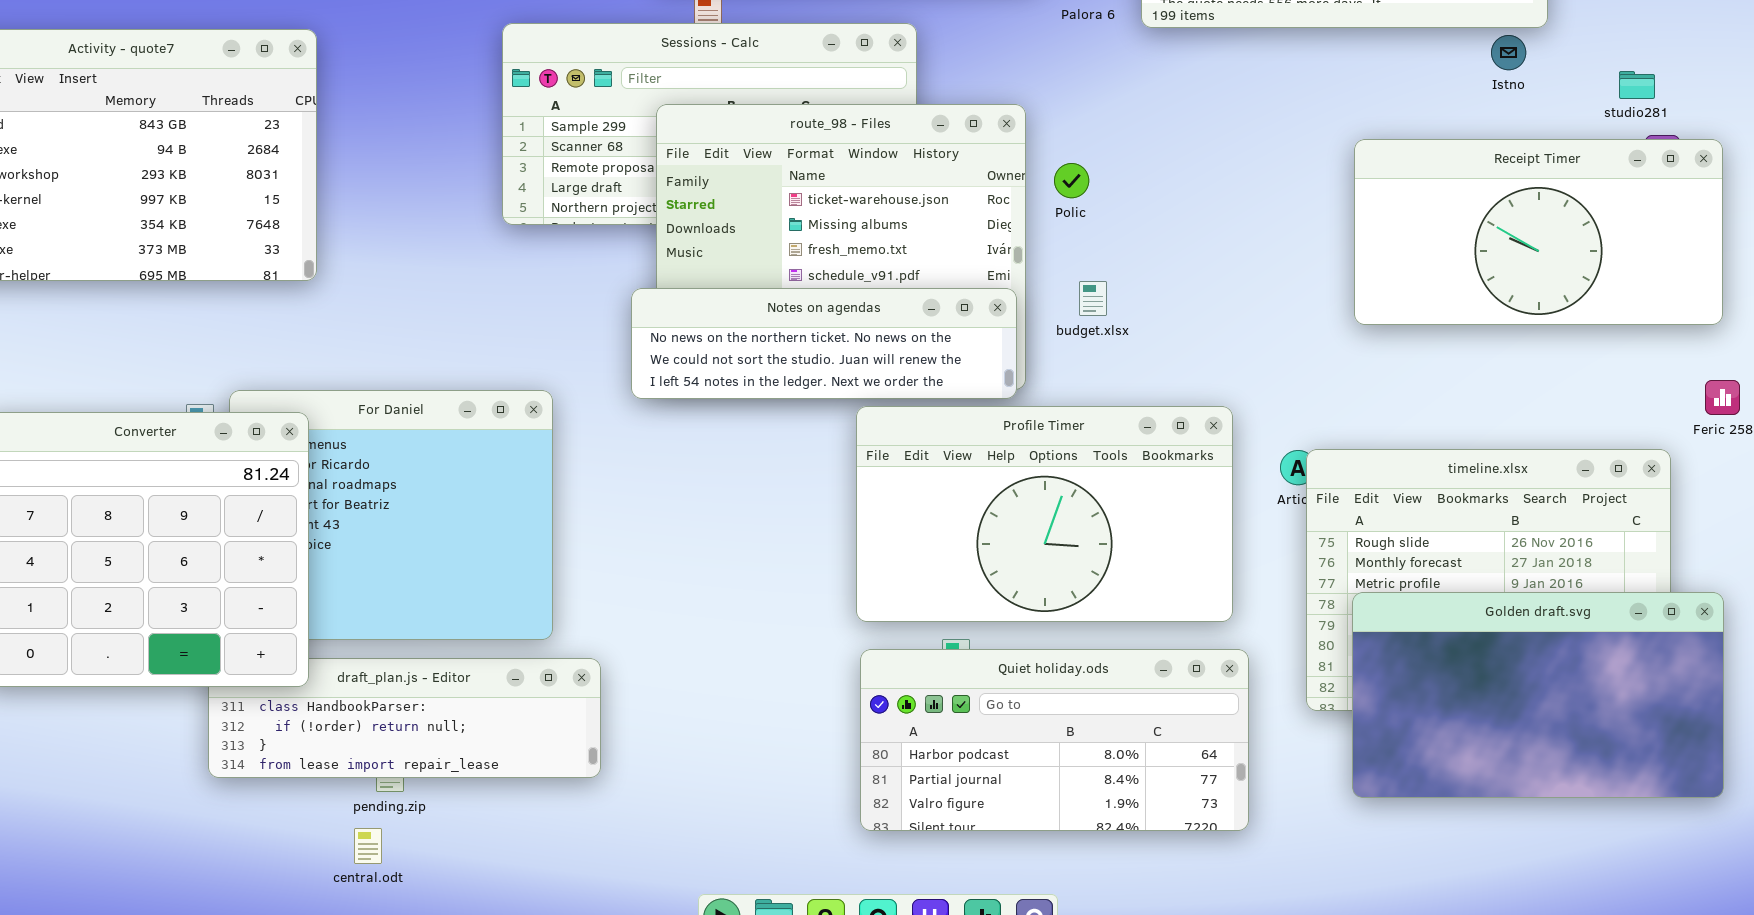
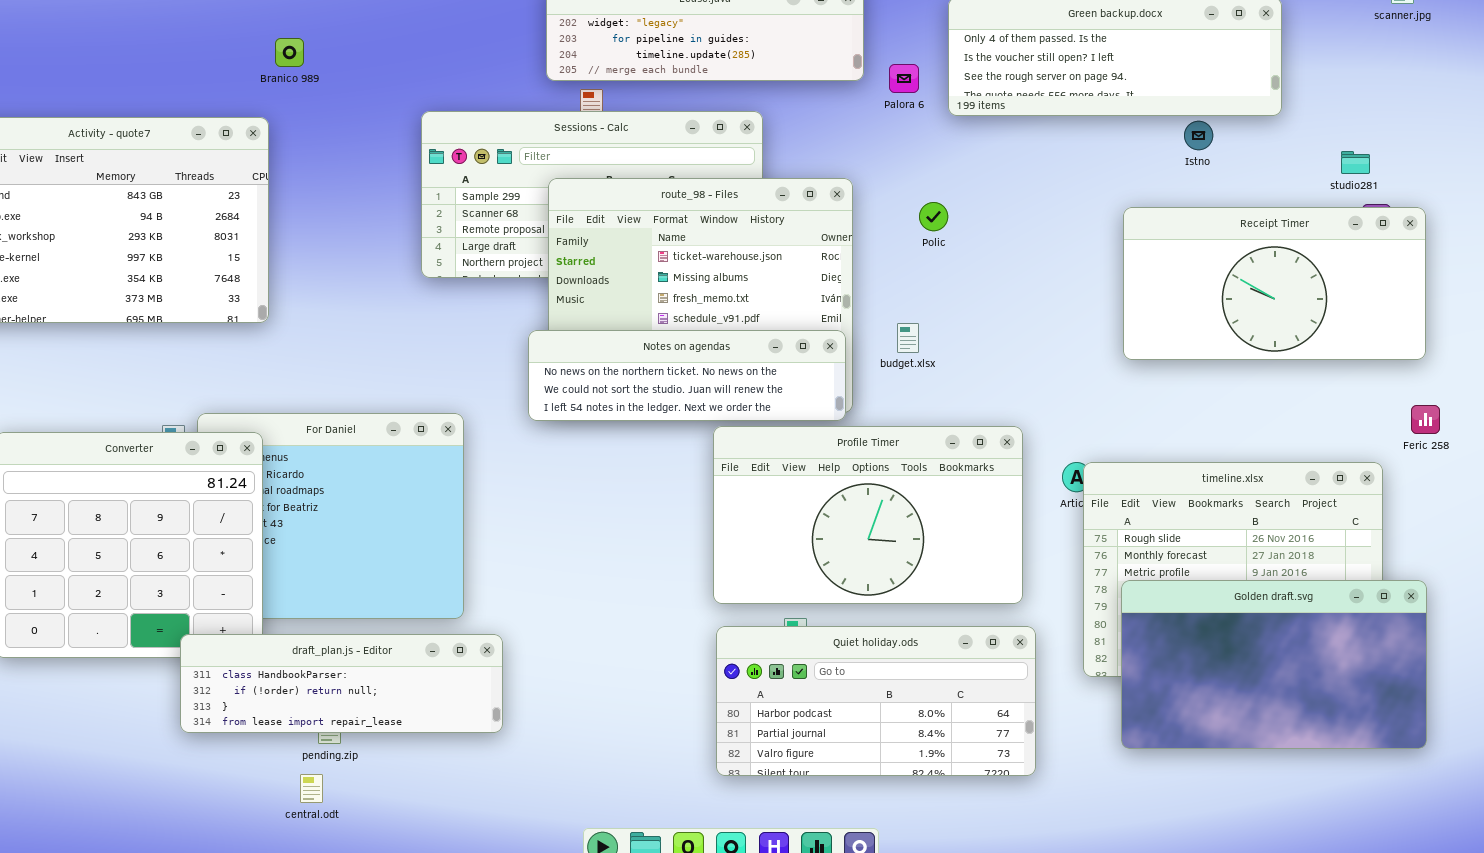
Istno: [1491,35,1526,70] -> [1184,121,1213,150], moved
Polic: [1054,163,1089,198] -> [919,202,948,231], moved
draft_plan.js - Editor: [208,658,601,778] -> [180,634,503,733], raised

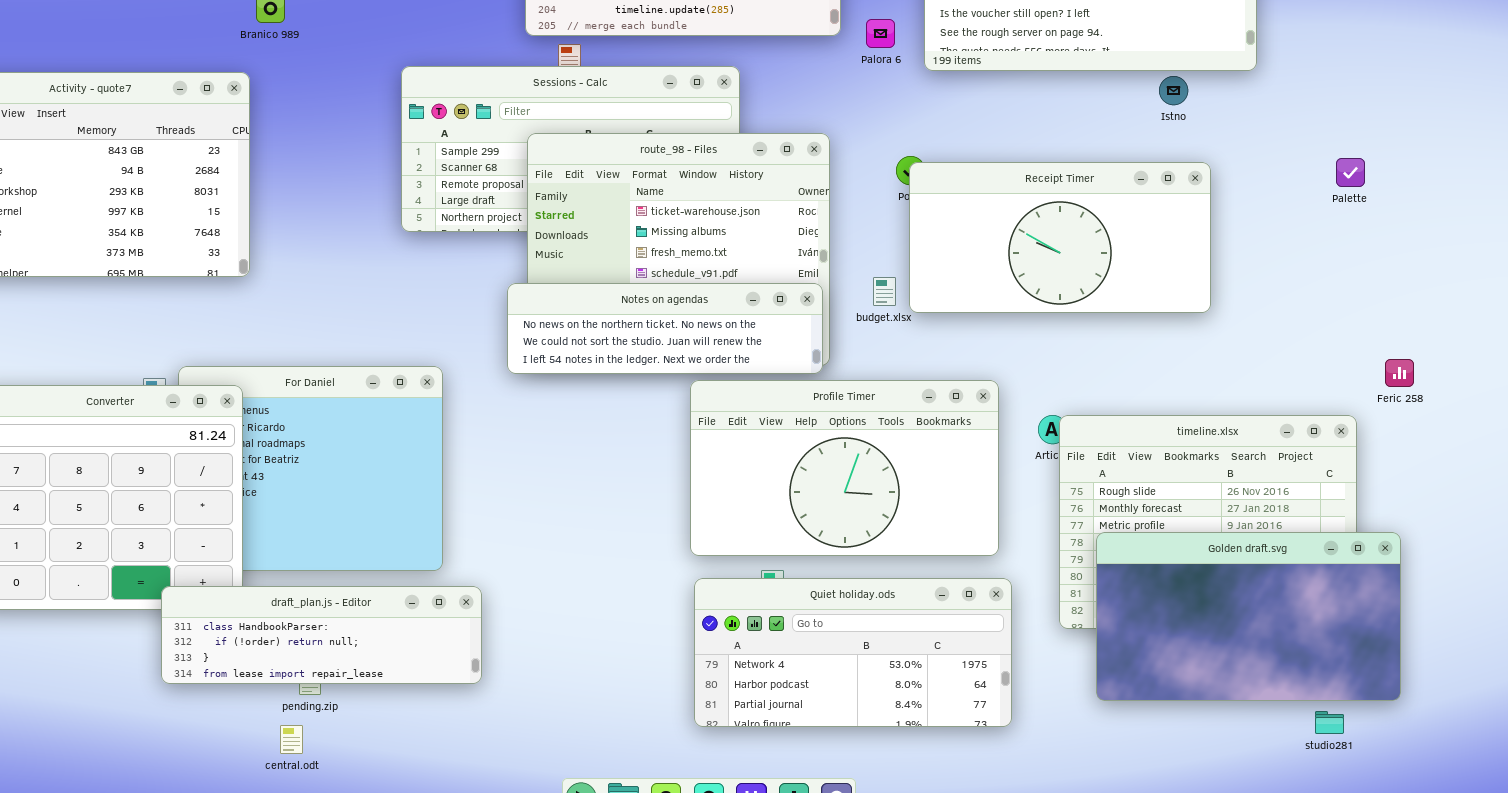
studio281: [1341,151,1370,174] -> [1315,711,1344,734], moved
Receipt Timer: [1123,207,1426,360] -> [909,162,1211,313], moved
Quiet holiday.ods: [716,626,1036,776] -> [694,578,1012,727], scrolled up 1 row

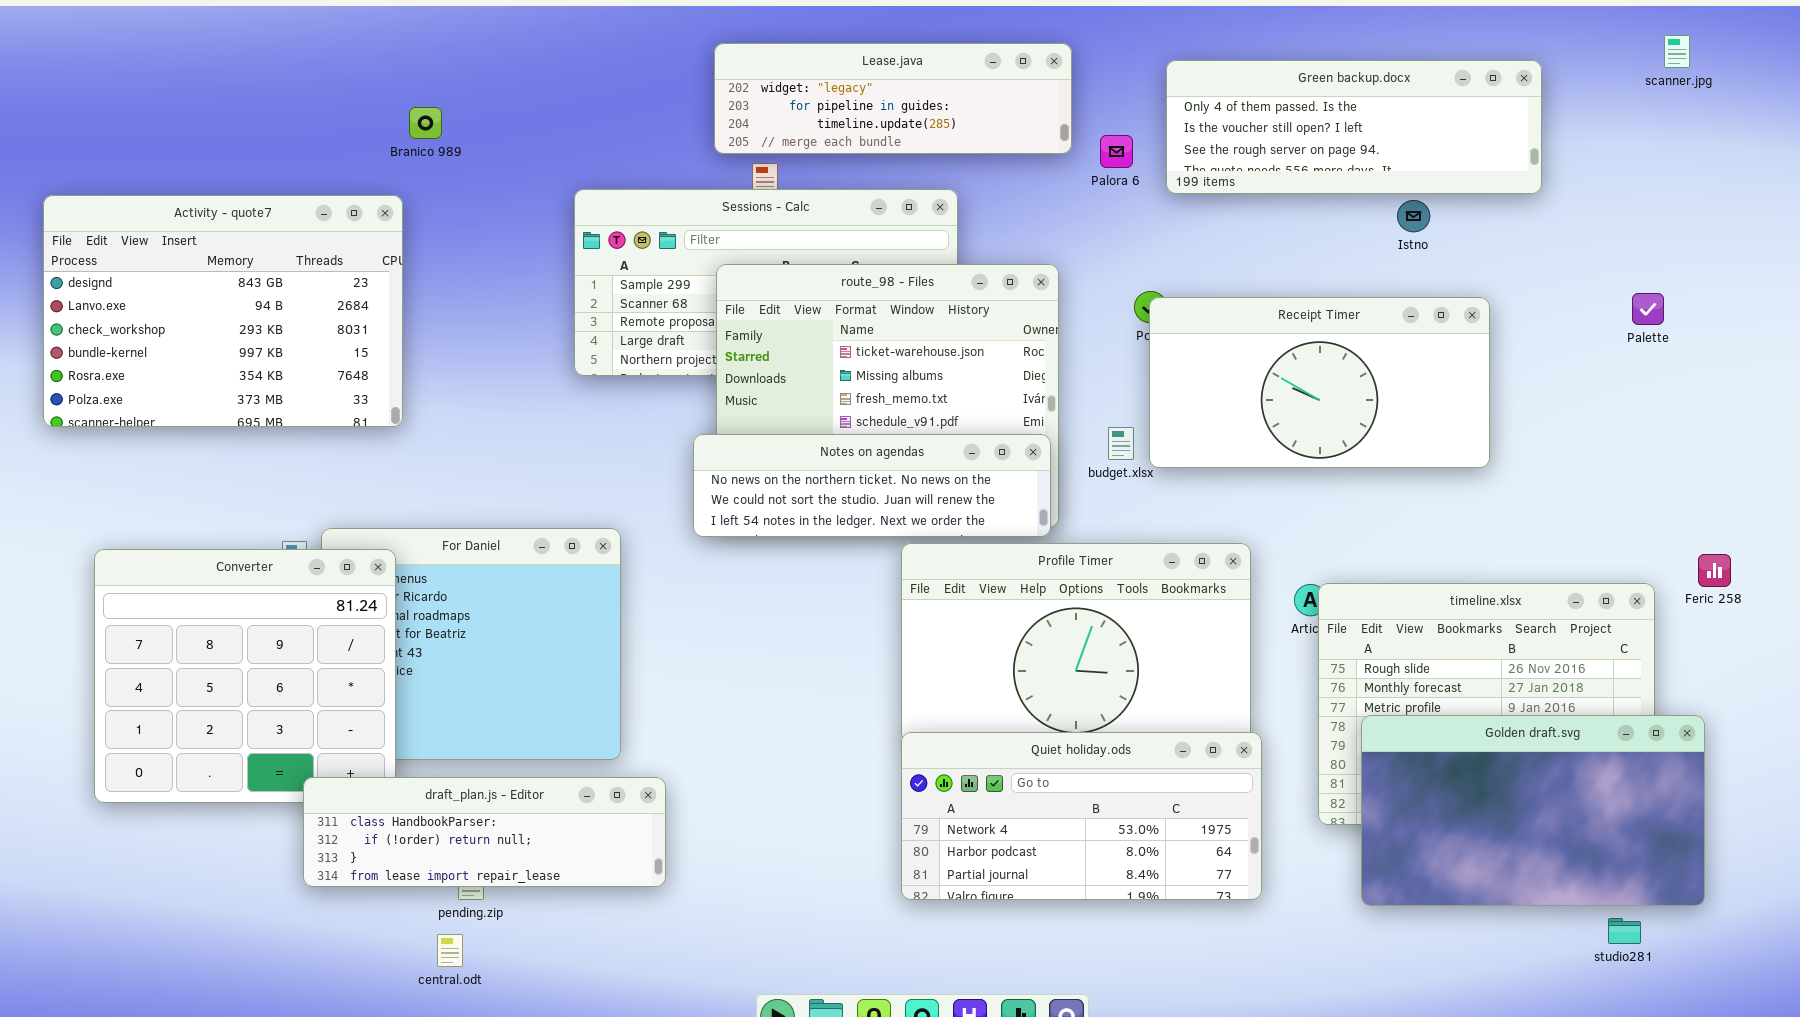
Istno: [1159,76,1188,105] -> [1397,200,1430,232], moved
Feric 258: [1385,359,1414,387] -> [1698,554,1731,587], moved
Quiet holiday.ods: [694,578,1012,727] -> [901,732,1262,900], moved

